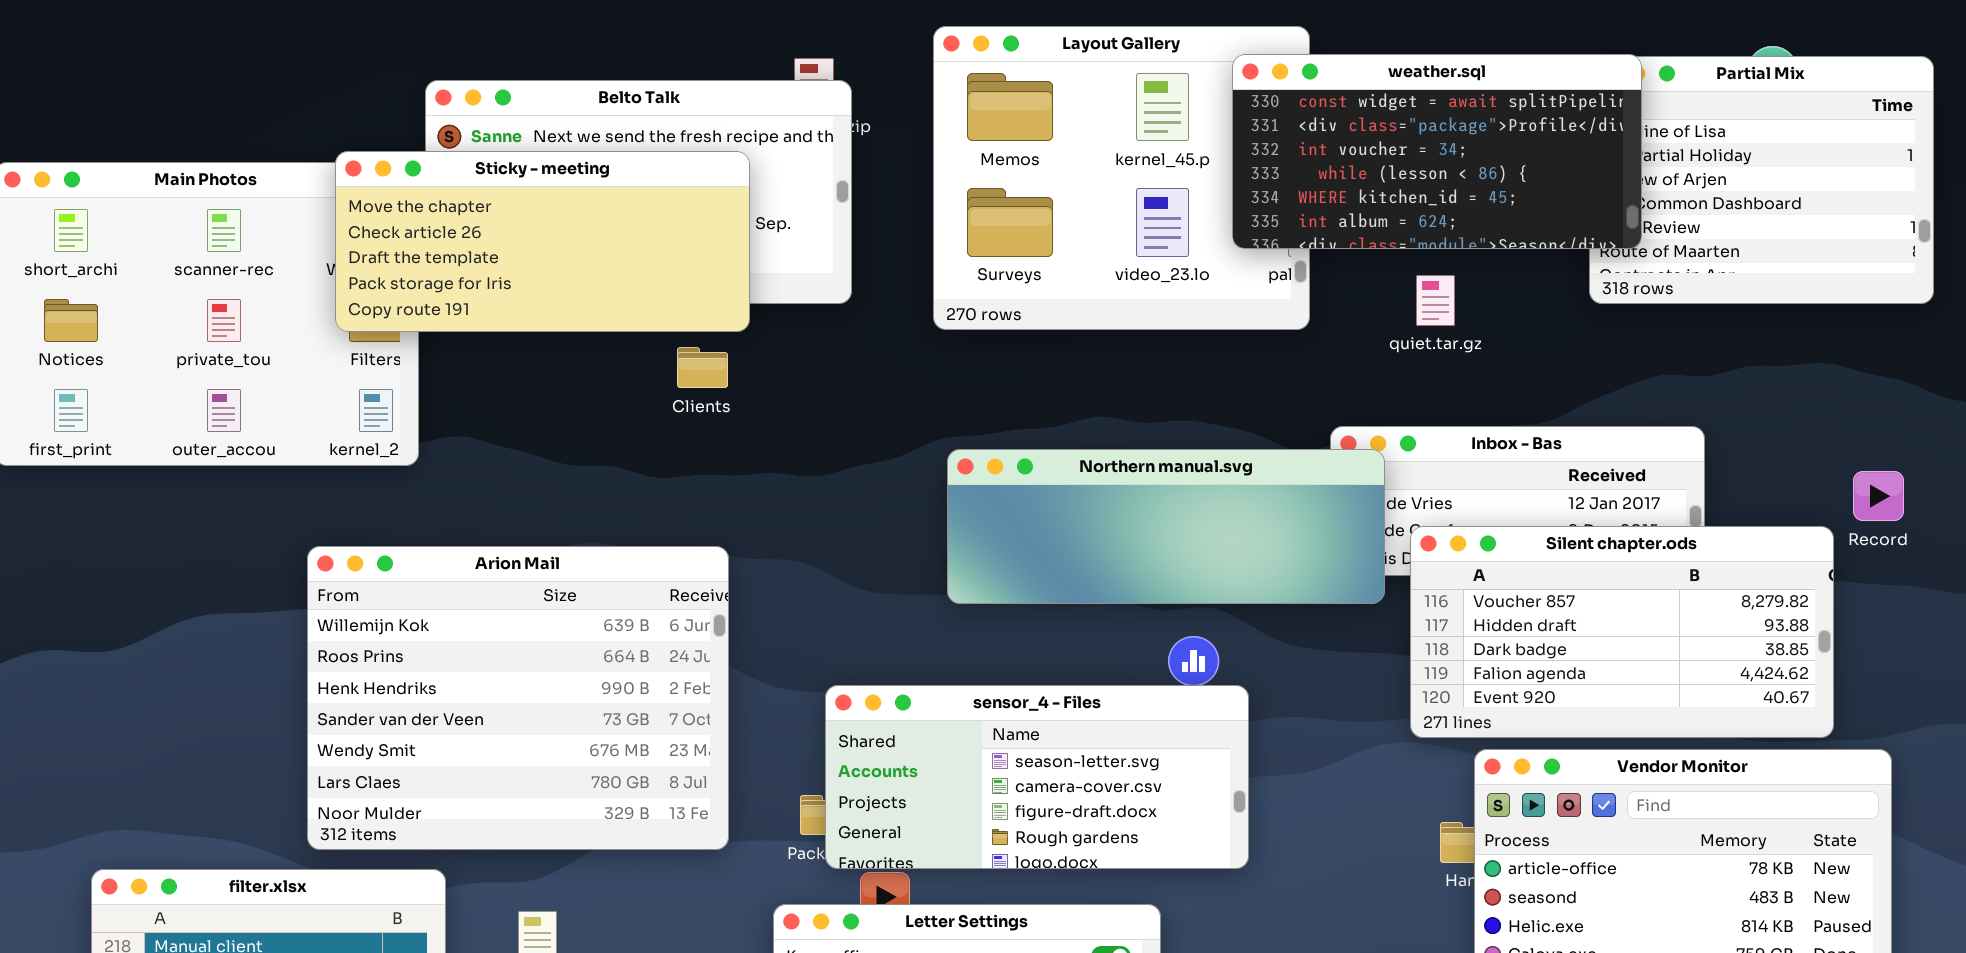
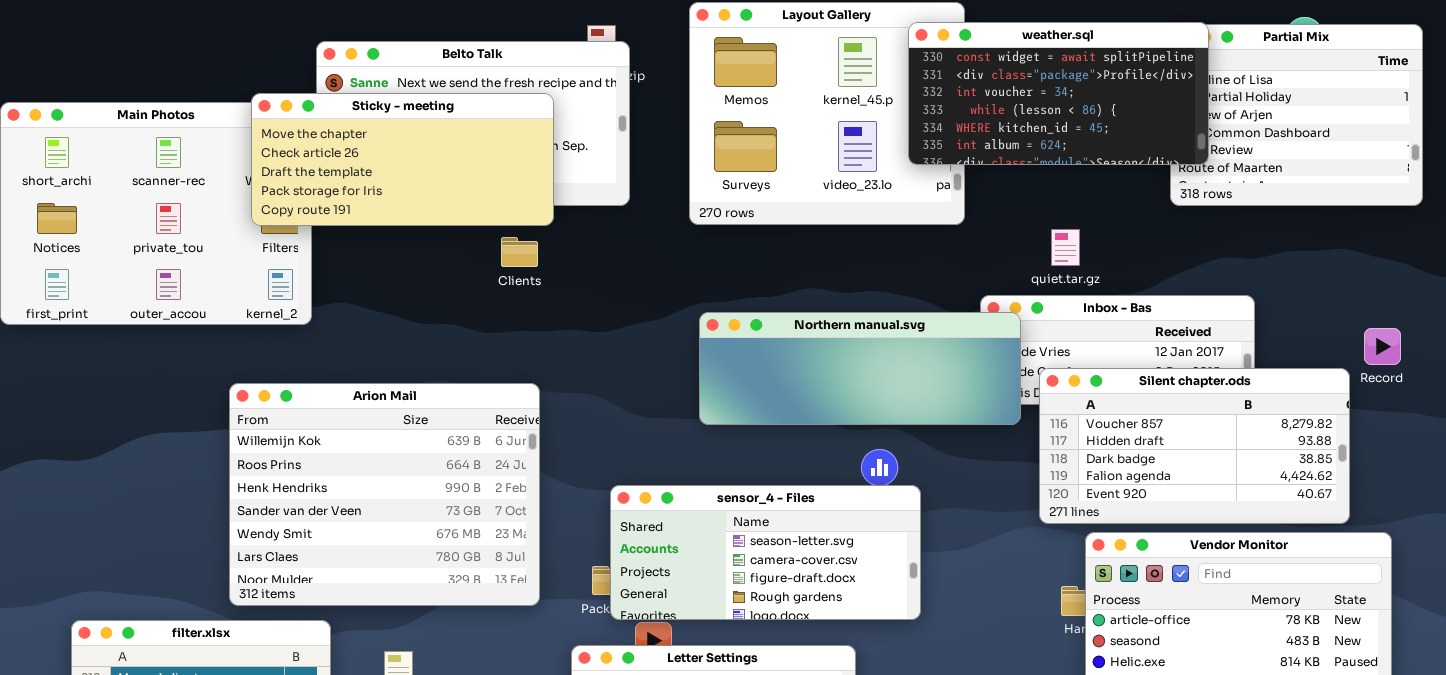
quiet.tar.gz: [1416,275,1455,326] -> [1051,229,1080,266], moved

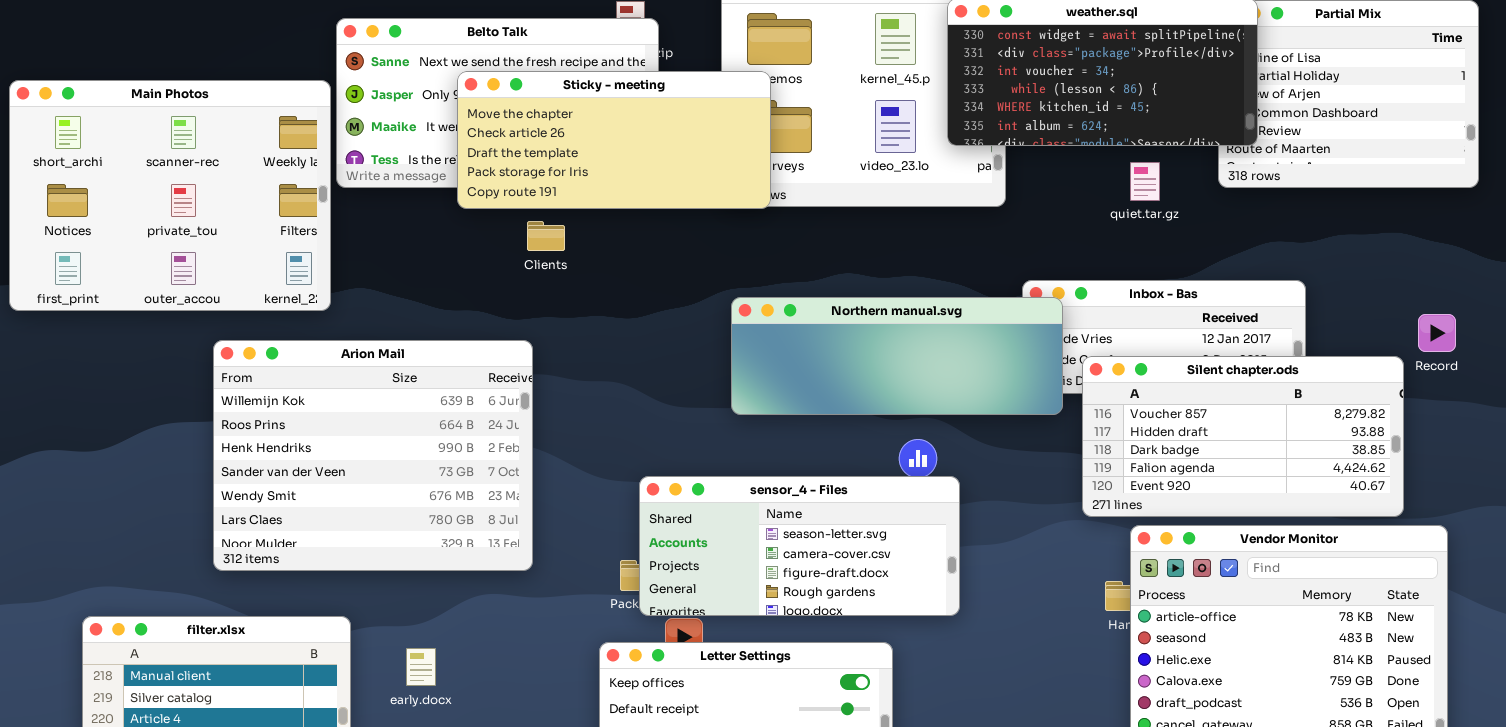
Sticky - meeting: [251,93,554,226] -> [457,71,771,209], moved
quiet.tar.gz: [1051,229,1080,266] -> [1130,162,1160,201], moved
Arion Mail: [229,383,540,606] -> [213,340,533,571], moved

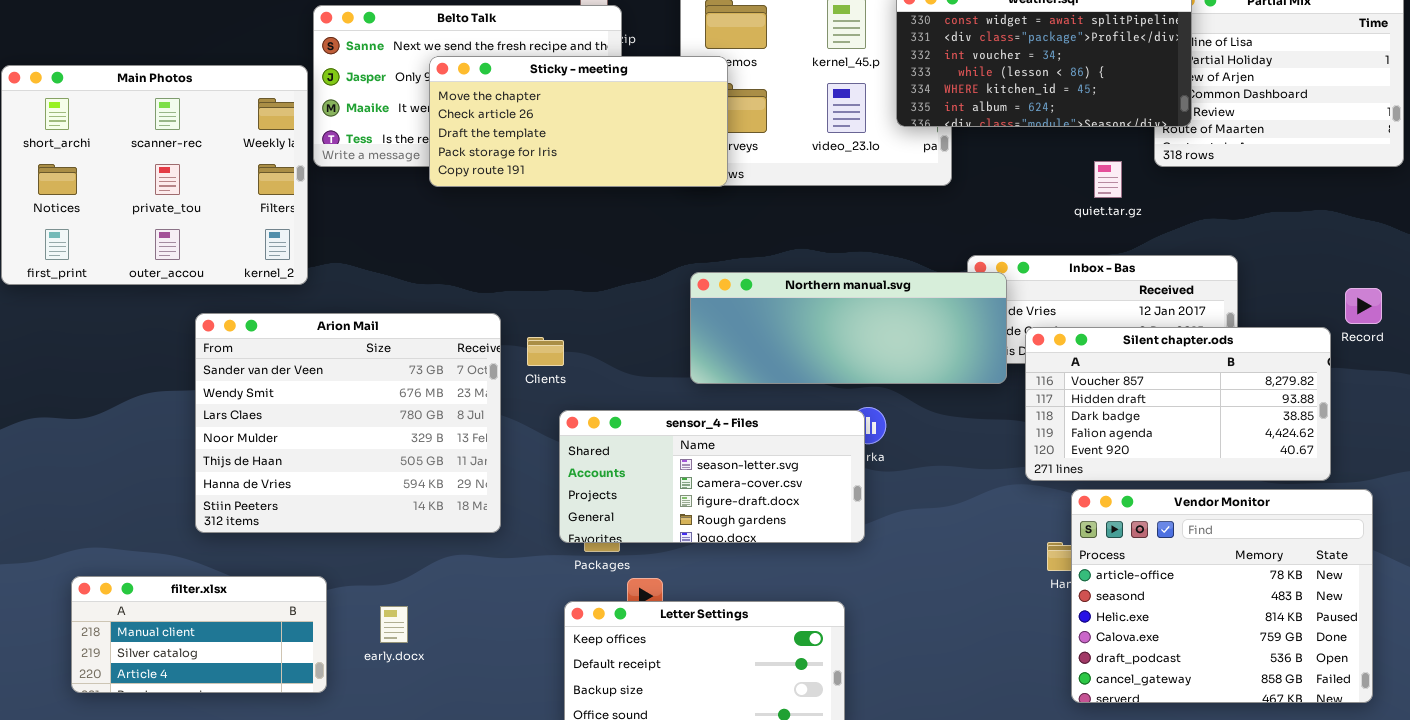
quiet.tar.gz: [1130,162,1160,201] -> [1094,161,1122,198], moved
Clients: [527,221,565,251] -> [527,337,564,366], moved
Arion Mail: [213,340,533,571] -> [195,313,501,533], scrolled down 3 rows
sensor_4 - Files: [639,476,960,616] -> [559,410,865,543], moved

